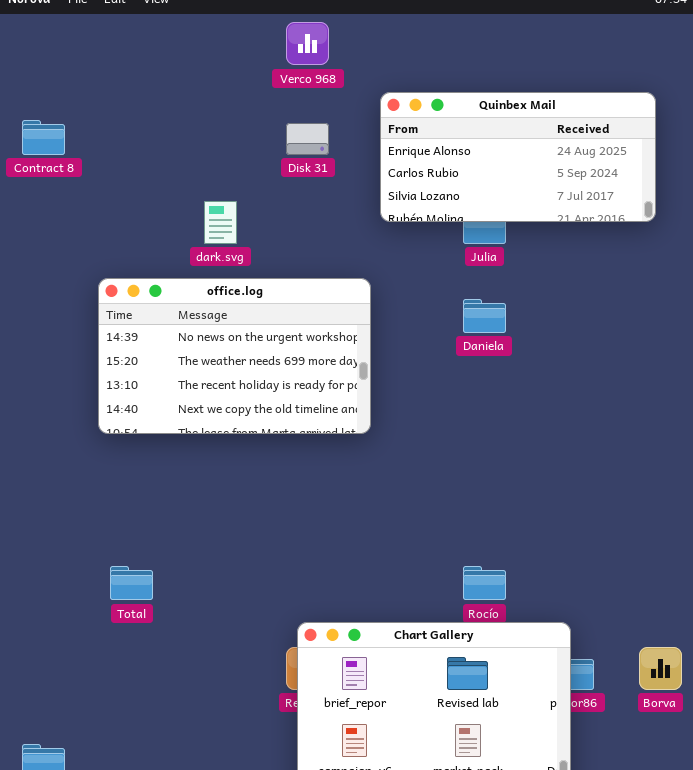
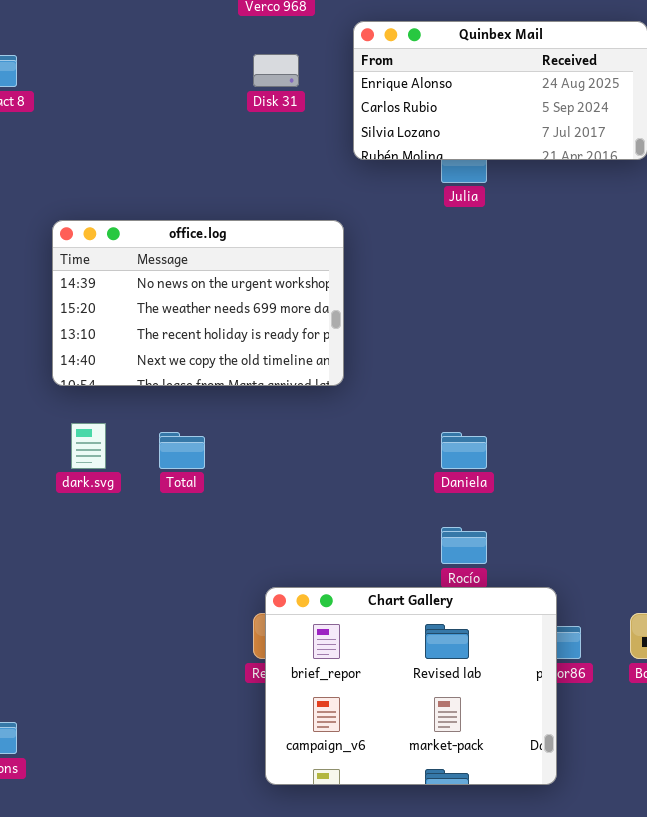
dark.svg: [204,201,237,244] -> [71,423,106,469], moved
Daniela: [463,299,506,333] -> [441,432,487,469], moved
Total: [110,566,153,600] -> [159,432,205,469], moved

